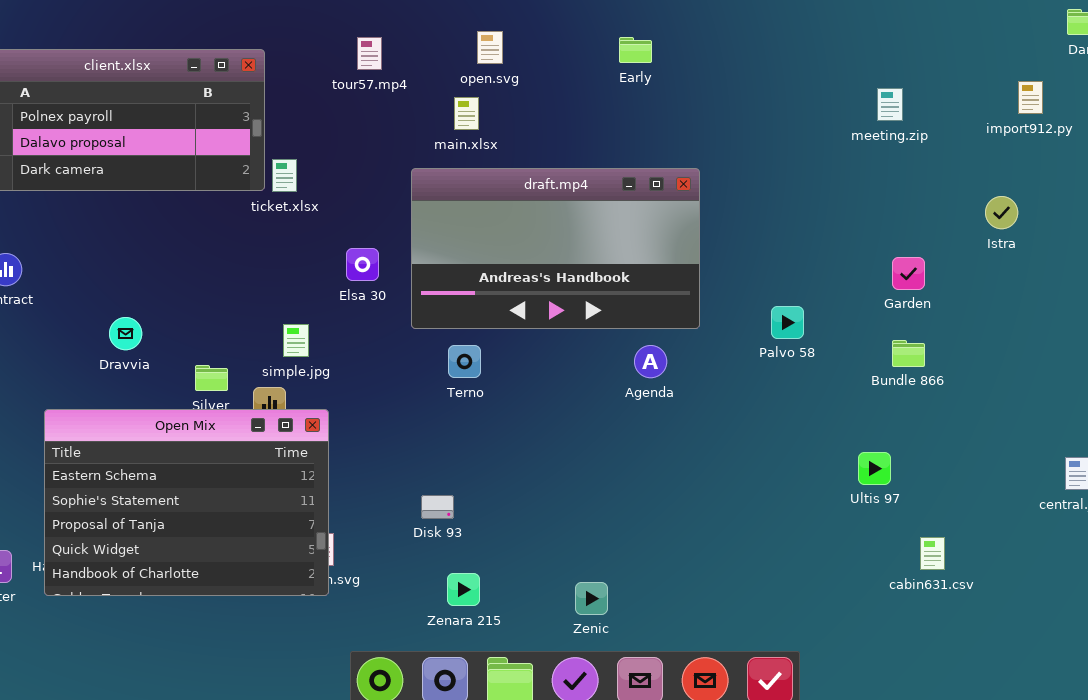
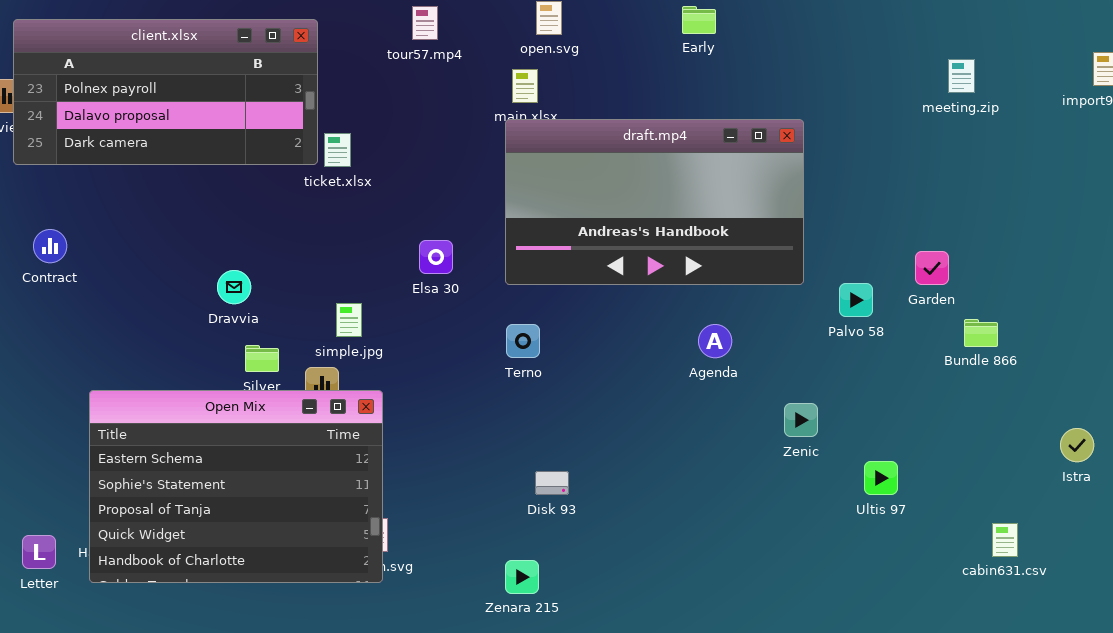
draft.mp4: [411,168,700,329] -> [505,119,804,285], moved
Istra: [985,196,1018,229] -> [1060,428,1094,462], moved
Elsa 30: [346,248,379,281] -> [419,240,453,274], moved
Garden: [892,257,925,290] -> [915,251,949,285], moved
Dravvia: [109,317,142,350] -> [217,270,251,304], moved
Ultis 97: [858,452,891,485] -> [864,461,898,495], moved
Disk 93: [421,495,454,519] -> [535,471,569,495], moved
Zenic: [575,582,608,615] -> [784,403,818,437], moved

